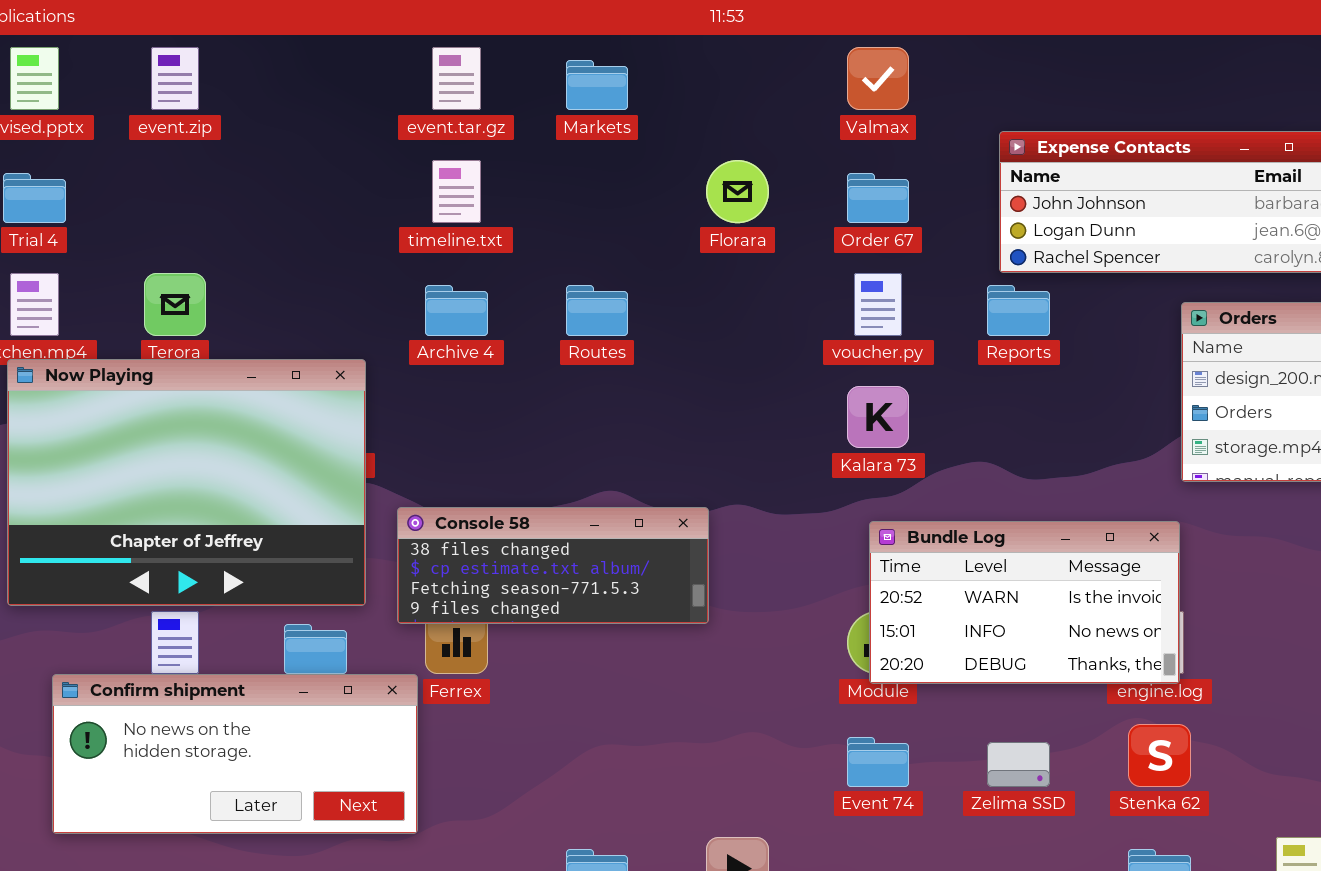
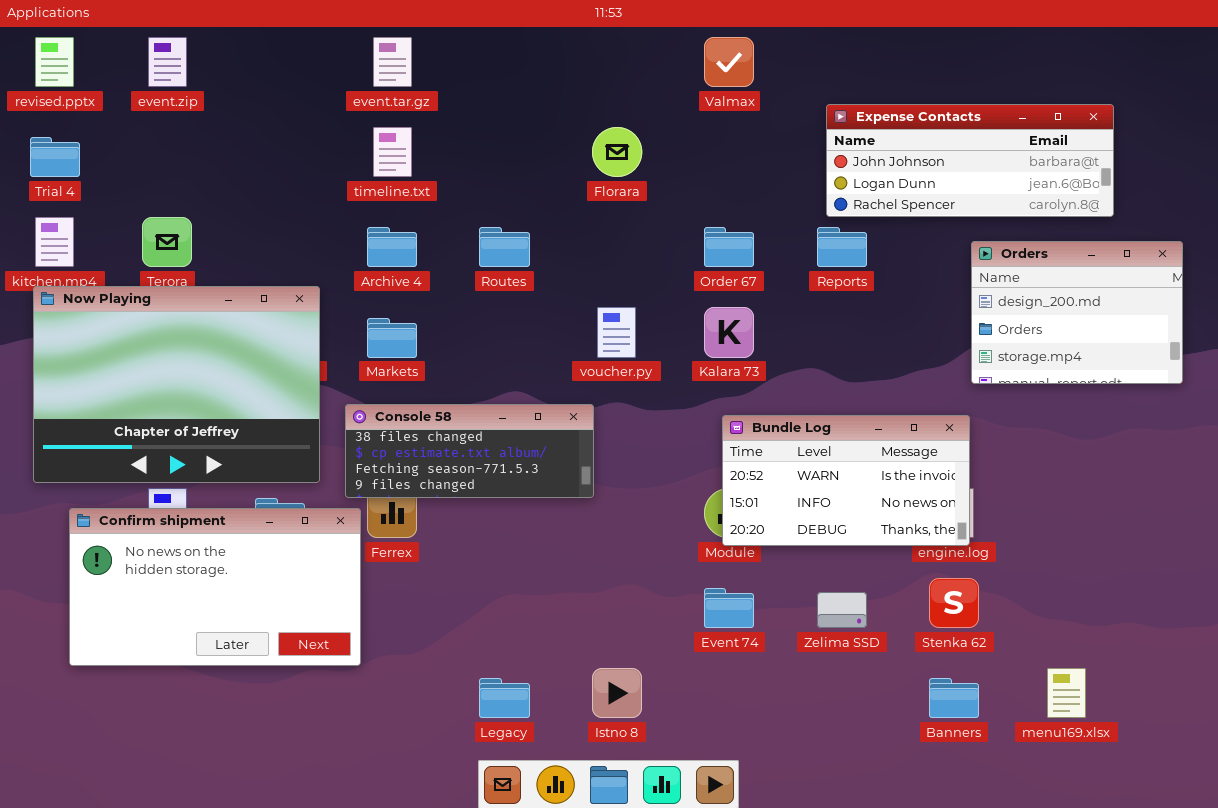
Markets: [566,60,628,110] -> [367,318,417,358], moved
Order 67: [847,173,909,223] -> [704,227,754,267], moved
voucher.py: [854,273,902,336] -> [597,307,636,358], moved
Confirm shipment: [52,674,418,834] -> [69,508,361,666], resized

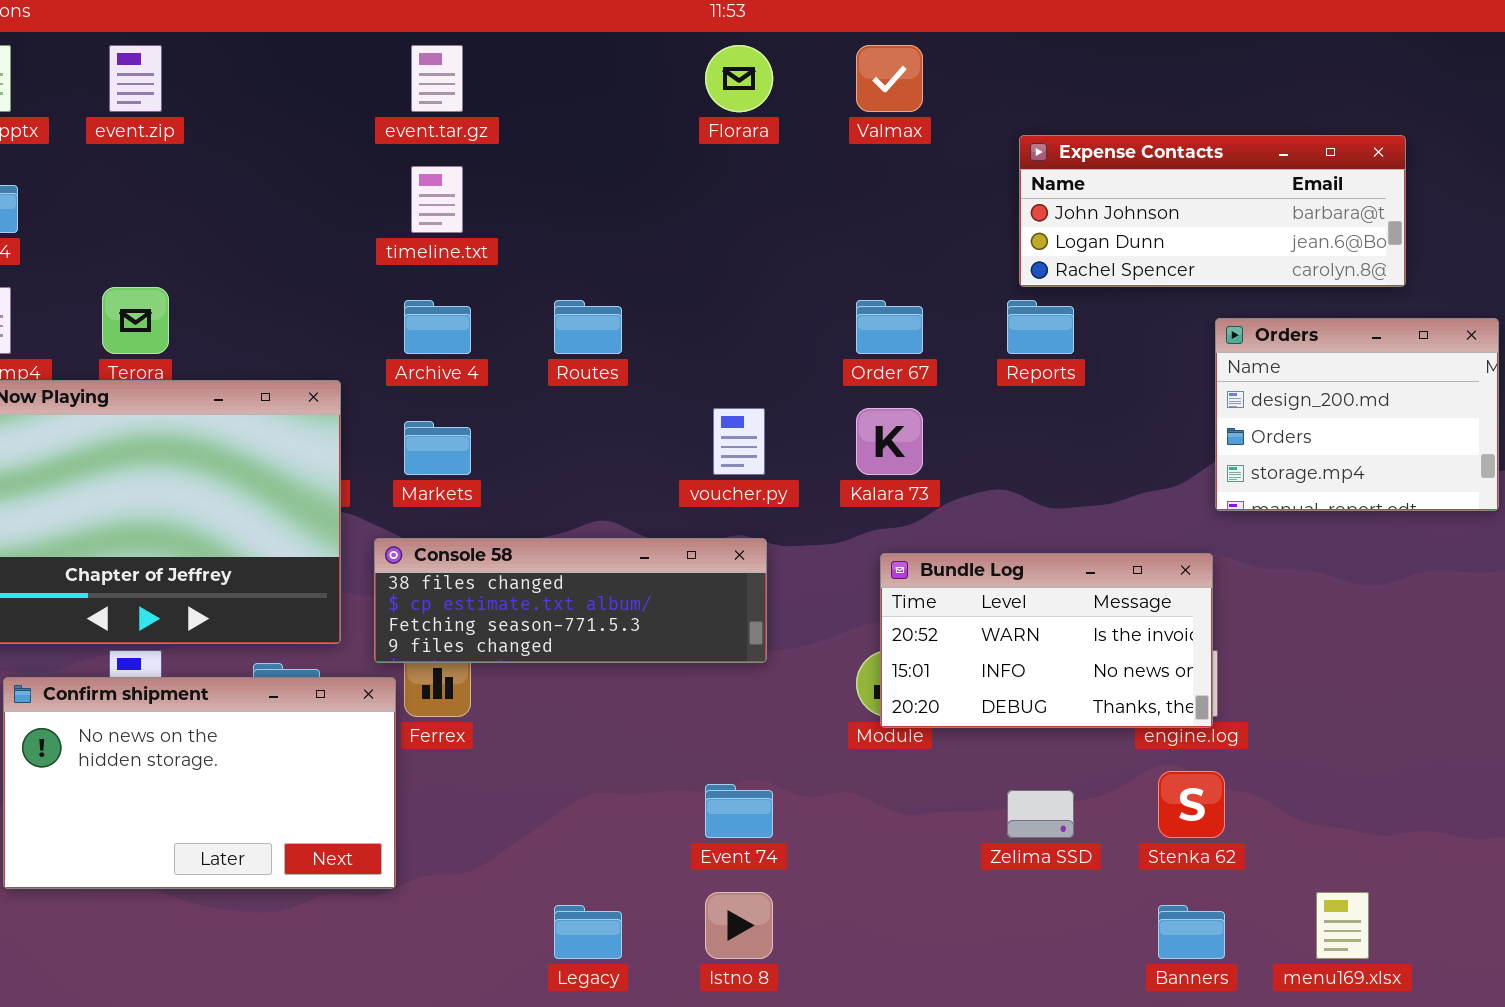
Florara: [592,127,642,177] -> [705,45,773,112], moved
Console 58: [345,404,594,498] -> [374,538,767,663], resized
Event 74: [704,588,754,628] -> [705,784,773,838], moved

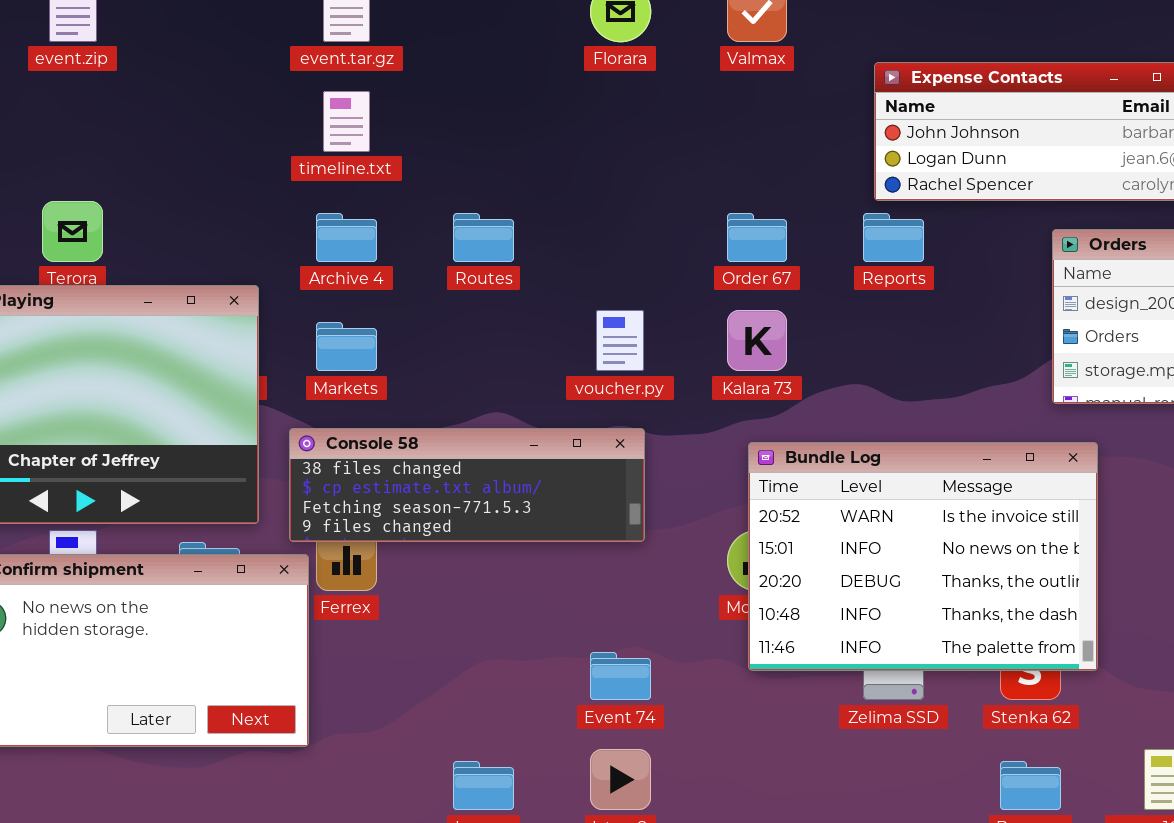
Bundle Log: [880,553,1213,728] -> [748,442,1098,671], resized

